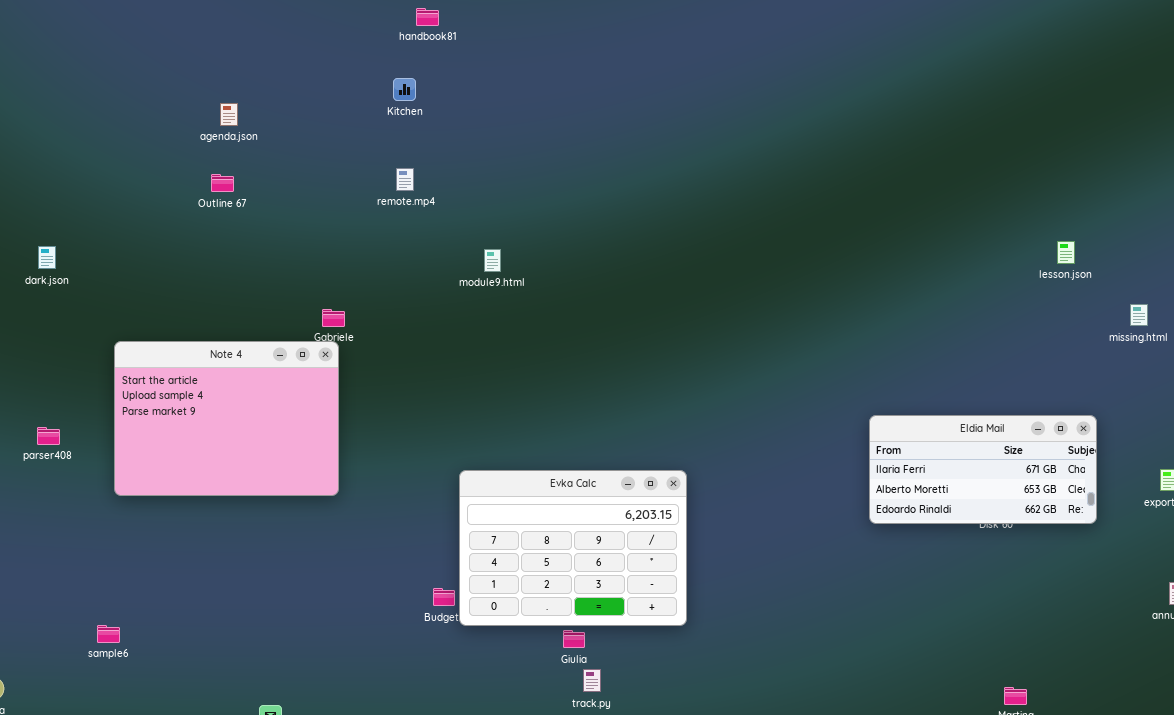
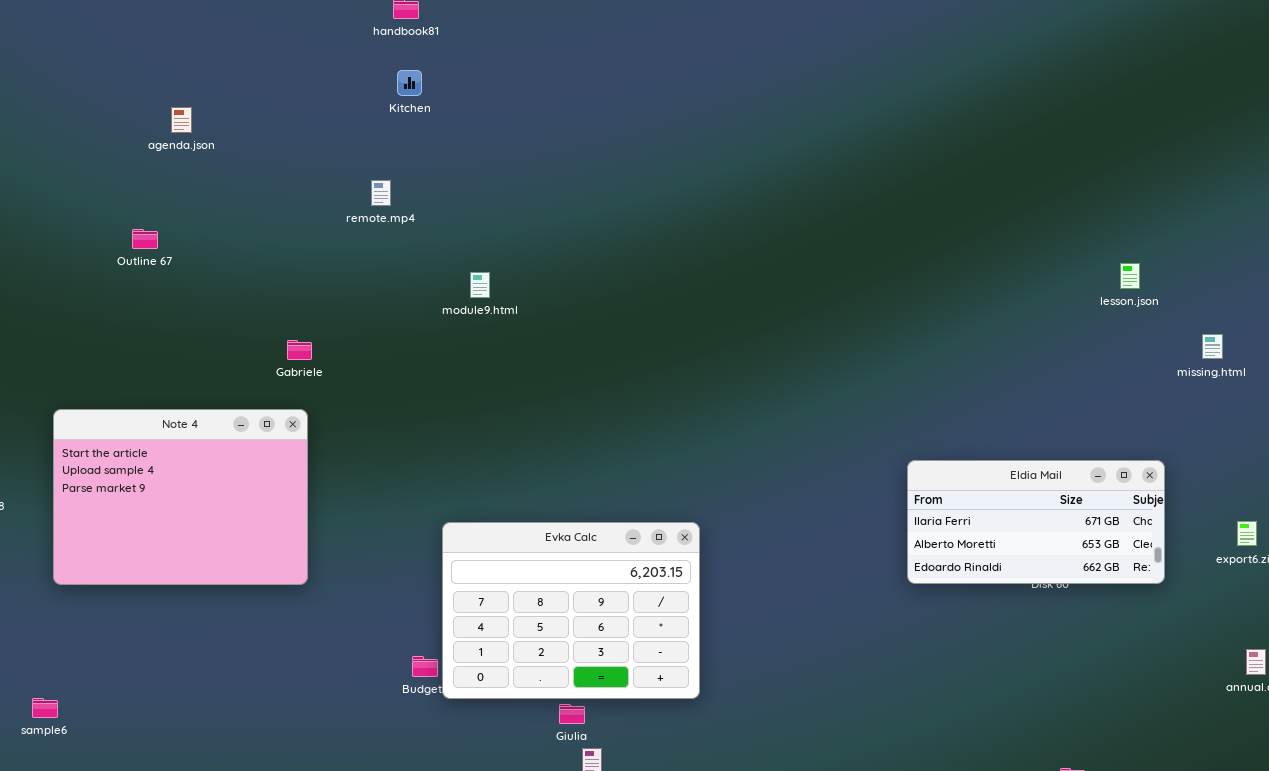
Kitchen: [393,78,416,101] -> [397,70,422,96], moved
Outline 67: [211,174,234,192] -> [132,229,158,249], moved
Note 4: [114,341,339,496] -> [53,409,308,585], moved

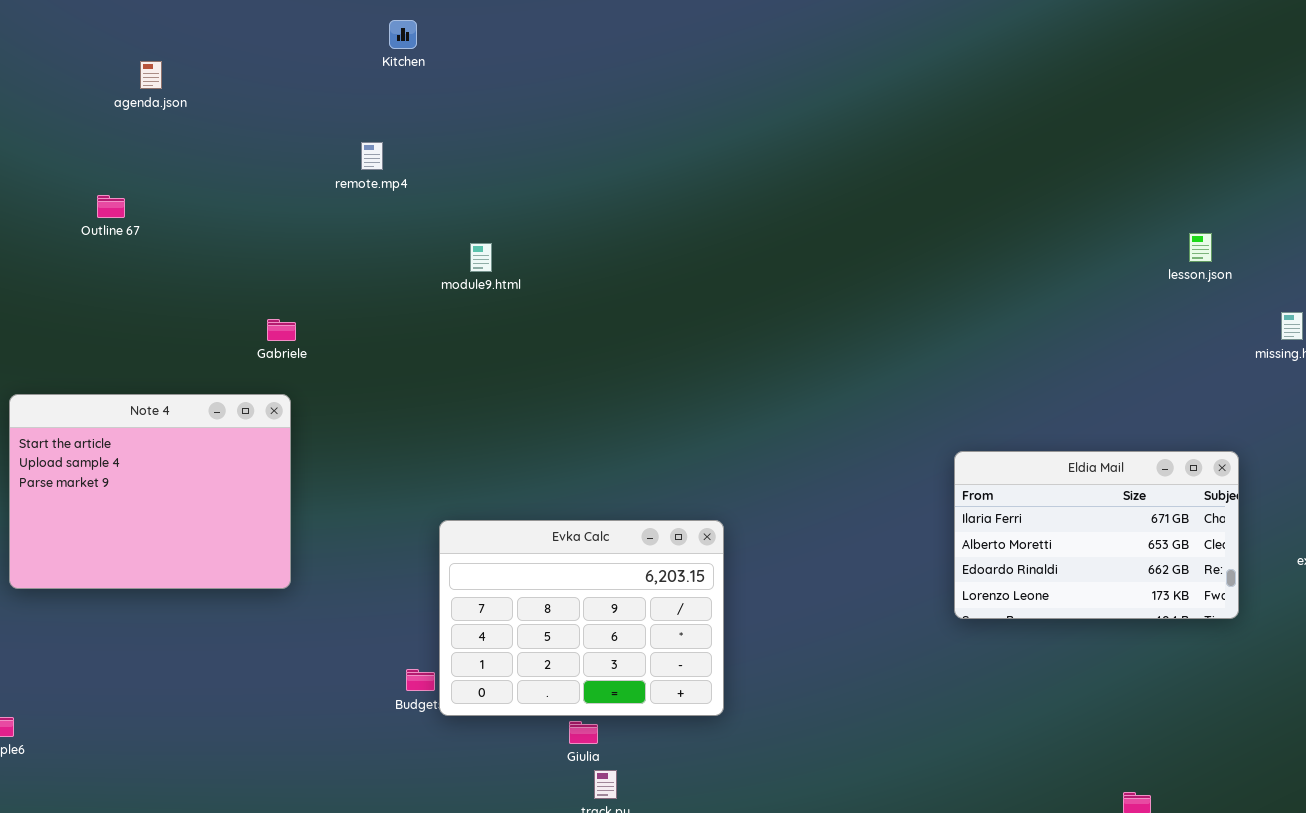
Eldia Mail: [907,460,1165,584] -> [954,451,1239,619], resized

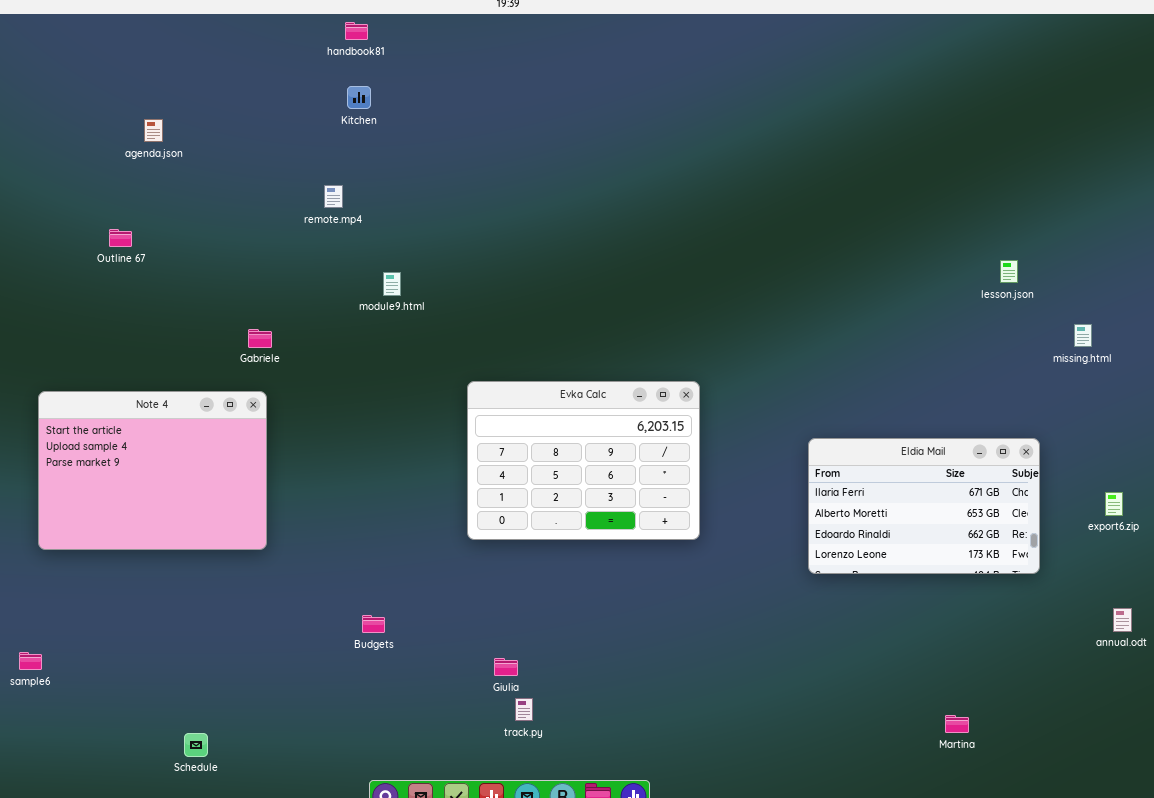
module9.html: [470,243,492,272] -> [383,272,401,296], moved
Evka Calc: [439,520,724,716] -> [467,381,700,540], moved

